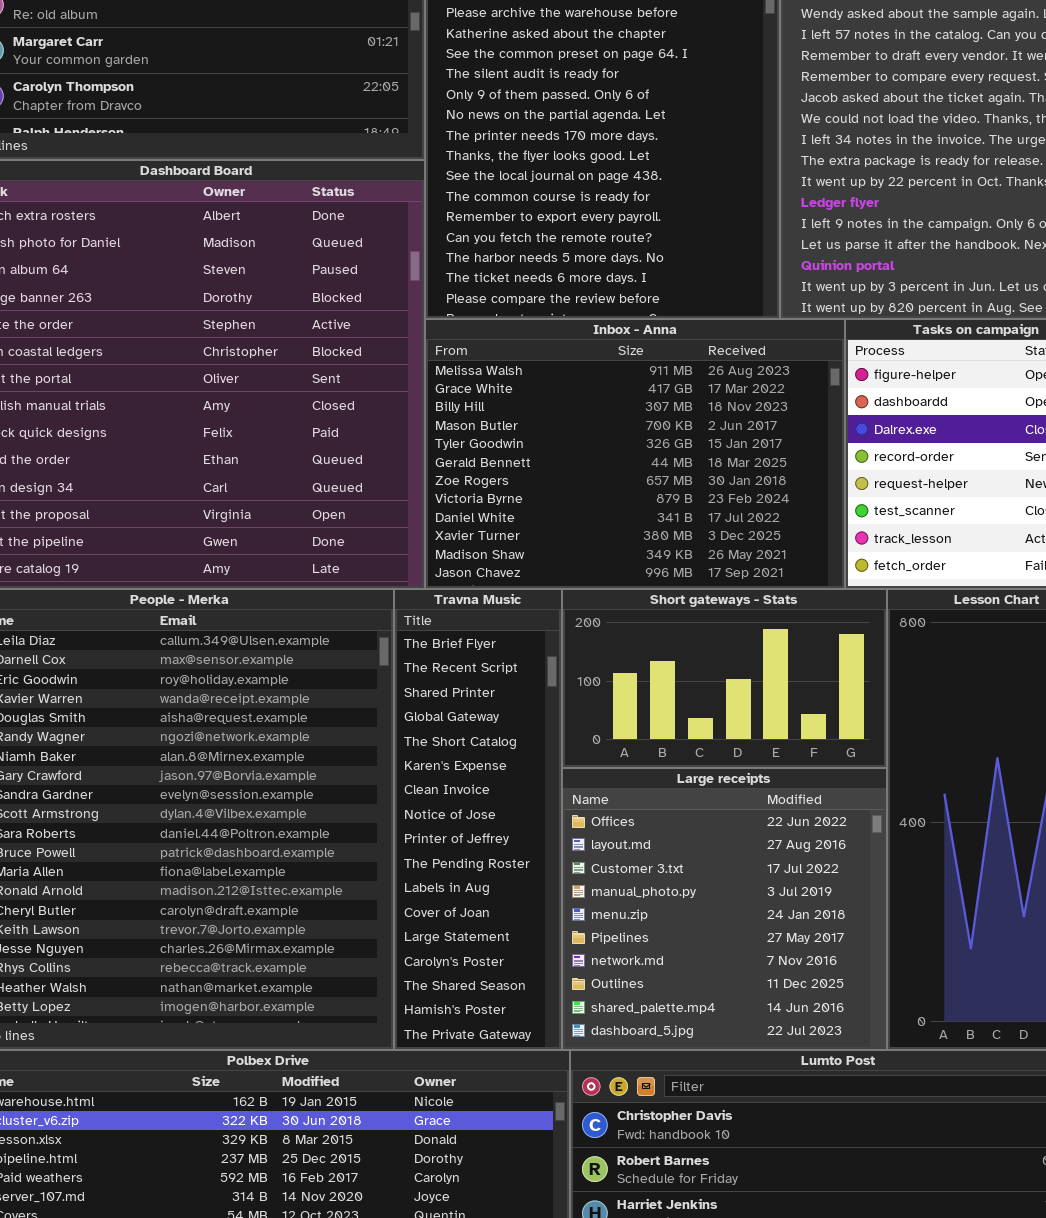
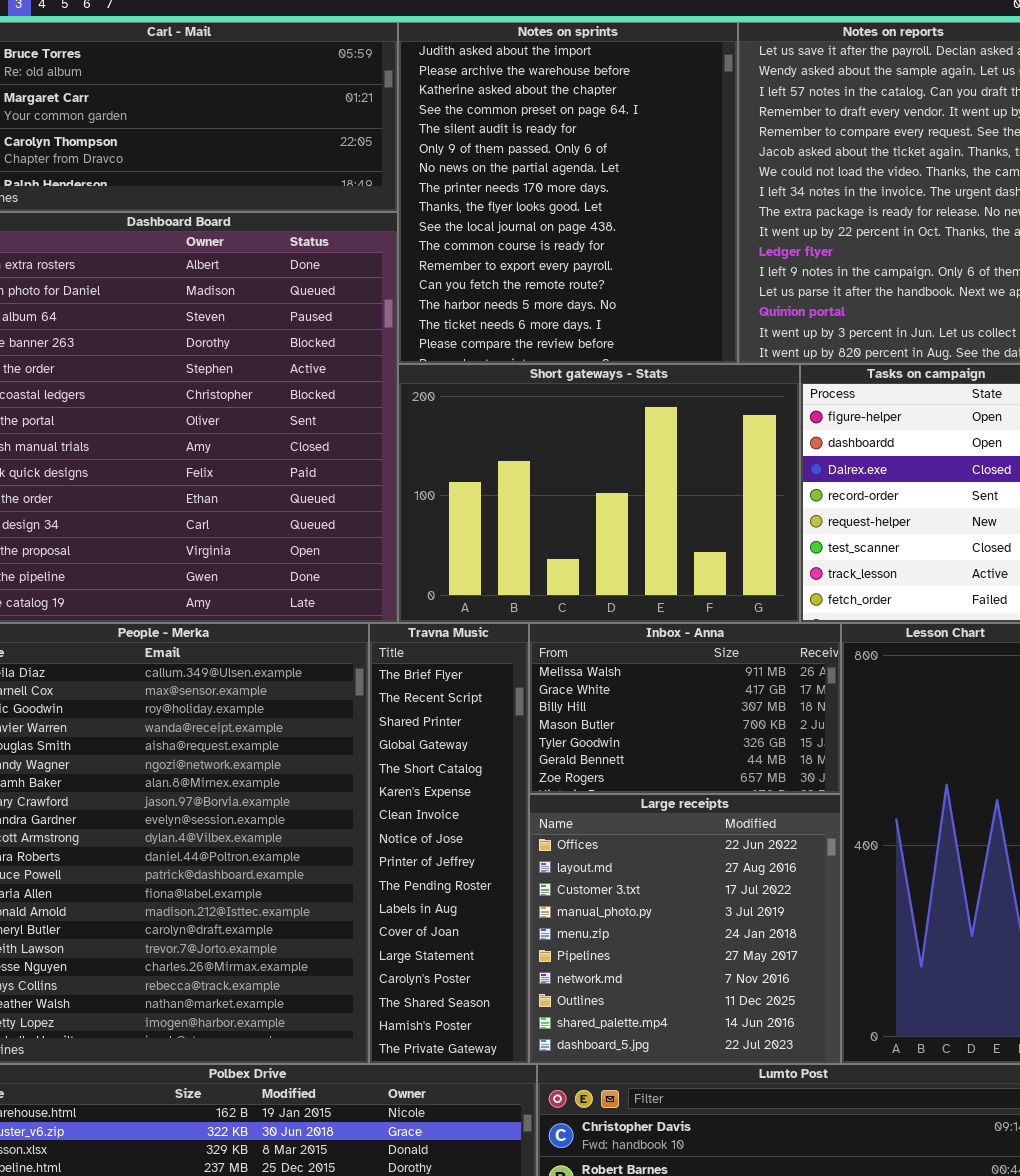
Inbox - Anna: [425,319,845,589] -> [529,623,841,794], moved, resized
Short gateways - Stats: [562,589,887,768] -> [398,364,800,623], moved, resized

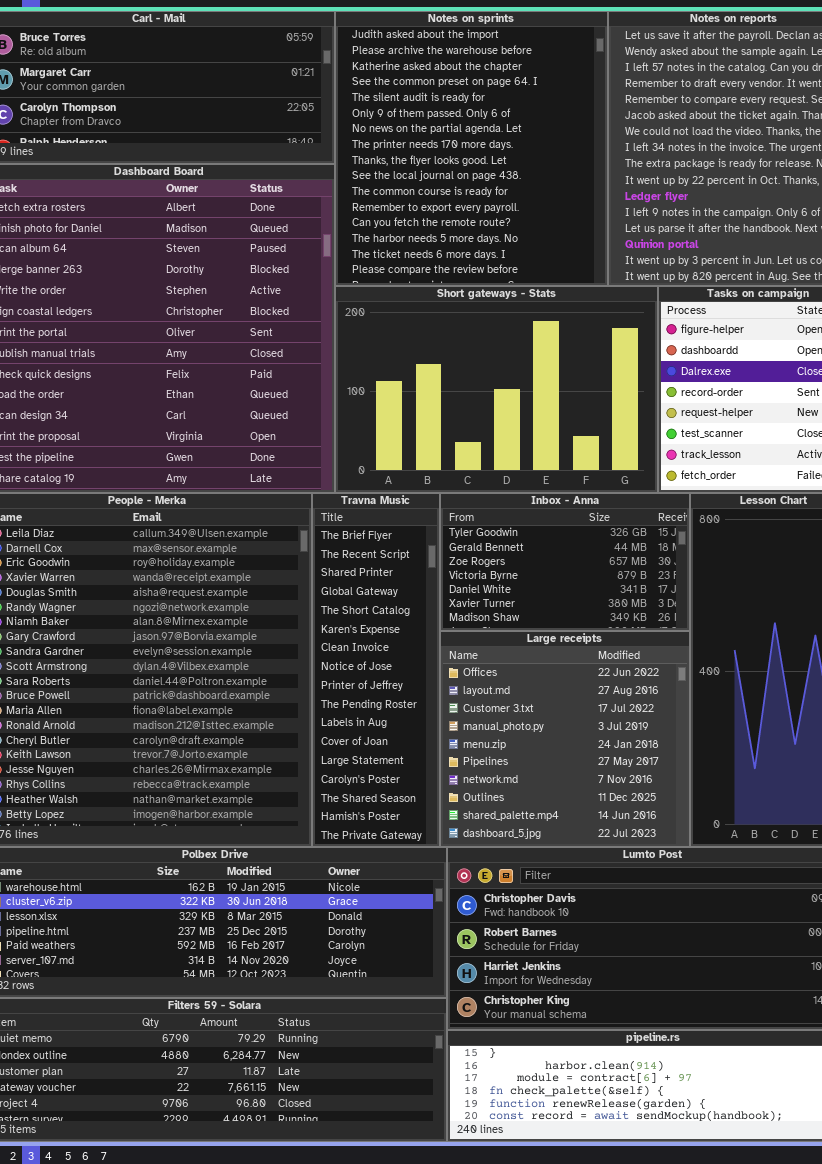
Inbox - Anna: [529,623,841,794] -> [440,493,690,631], scrolled down 4 rows

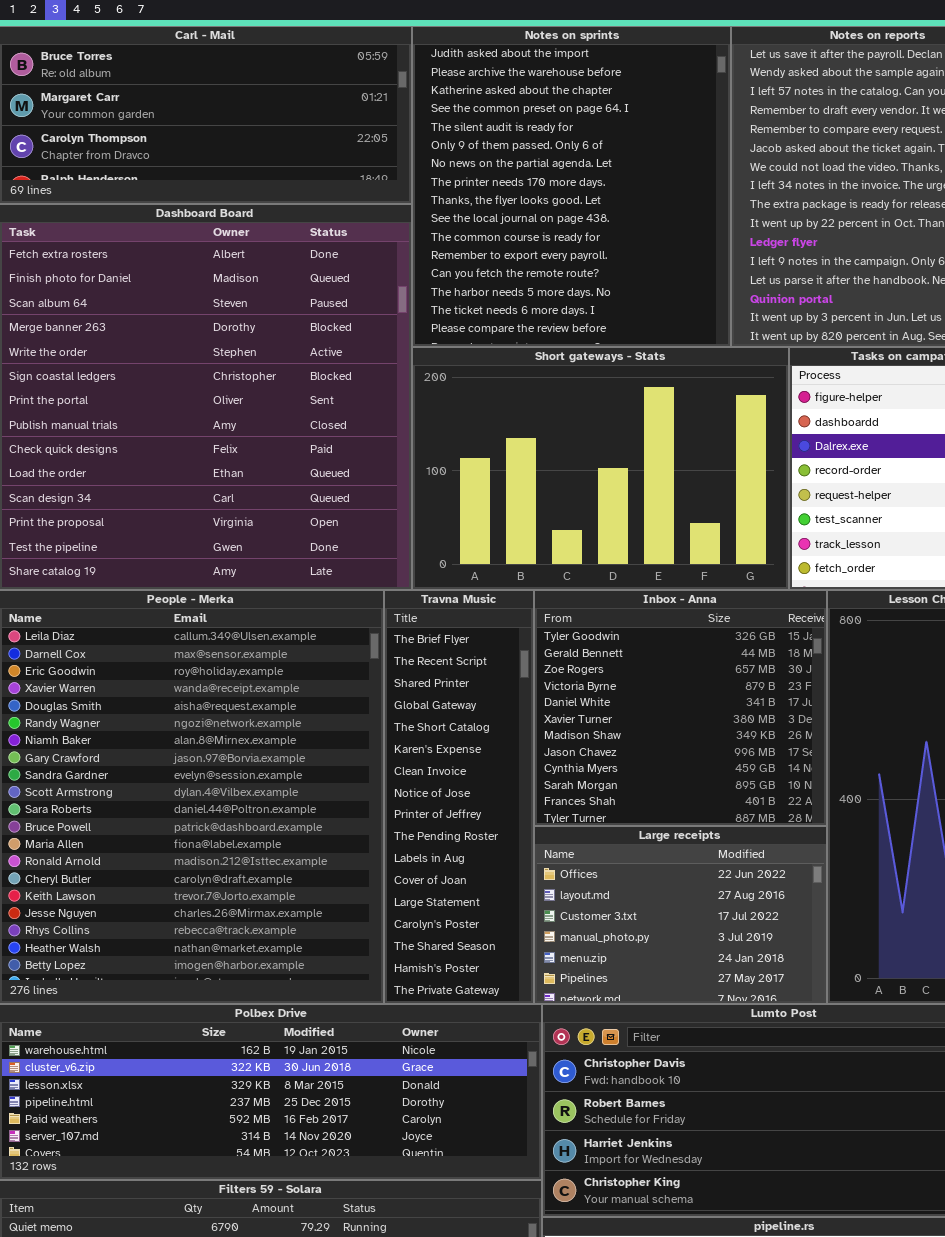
Inbox - Anna: [440,493,690,631] -> [534,590,827,826], resized
Large receipts: [440,631,690,847] -> [534,826,827,1004], resized

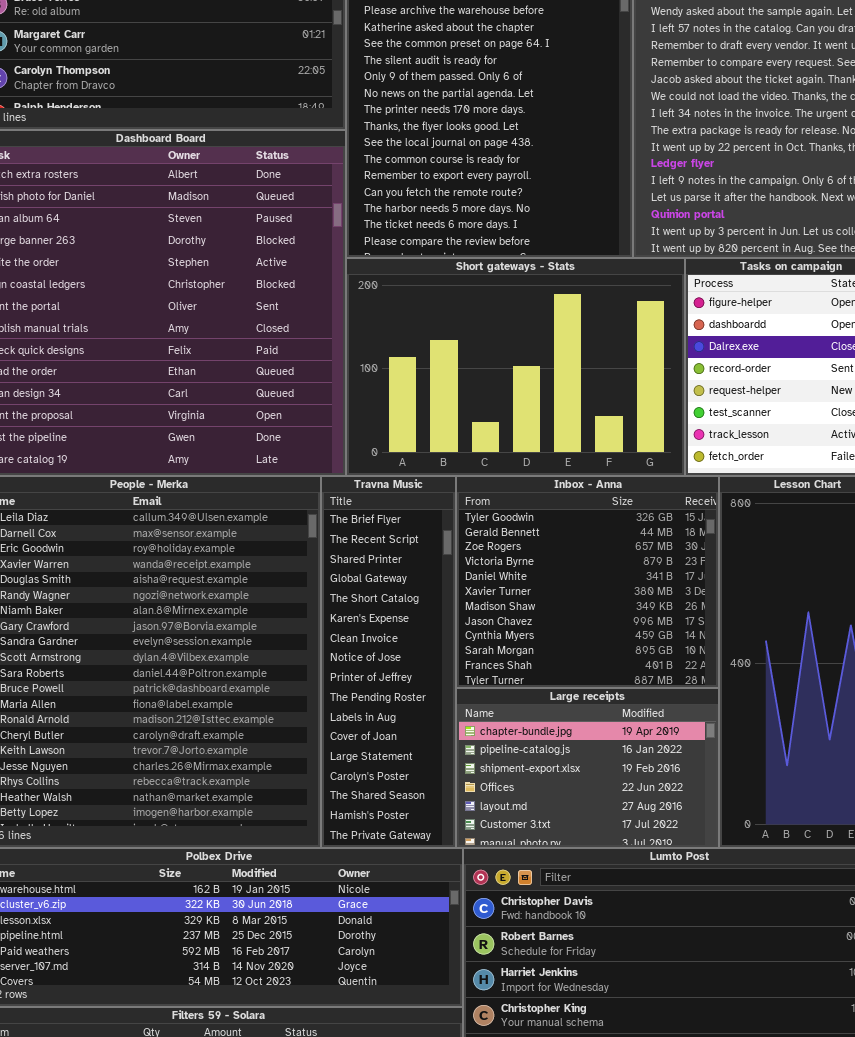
Large receipts: [534,826,827,1004] -> [456,688,719,848], scrolled up 3 rows

